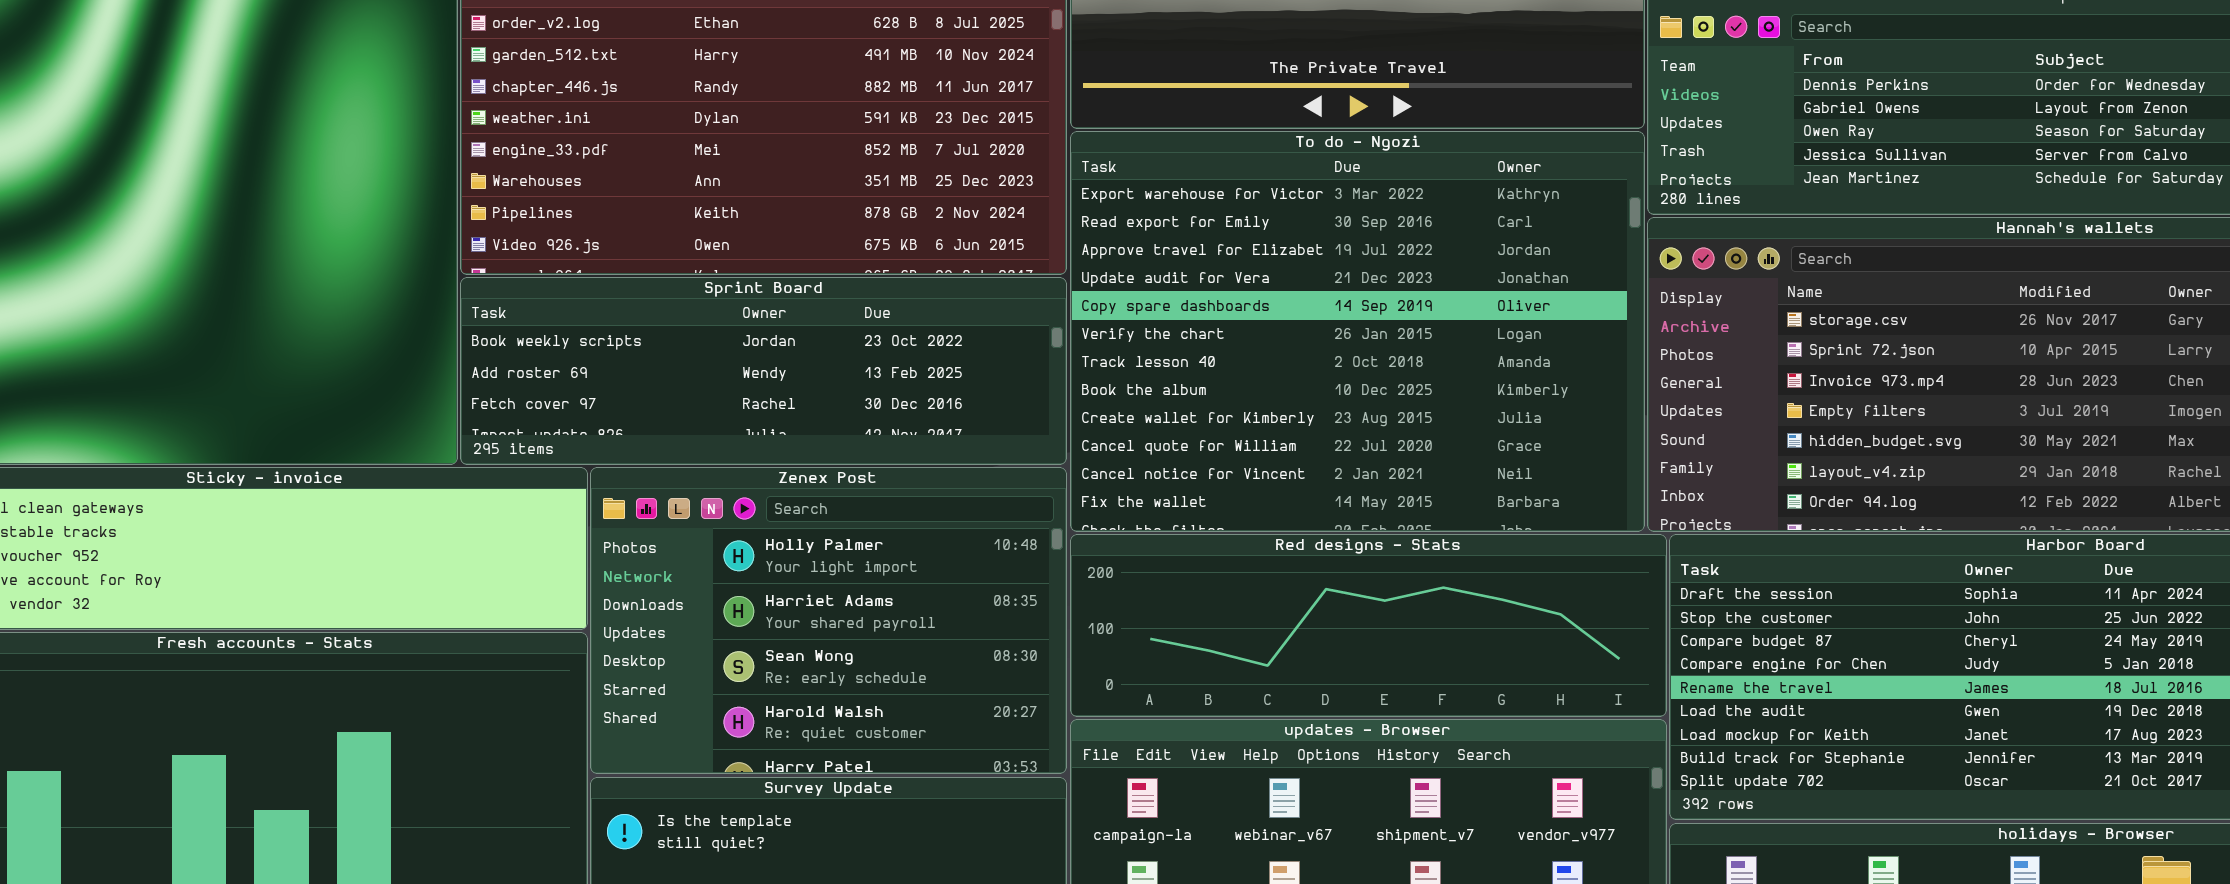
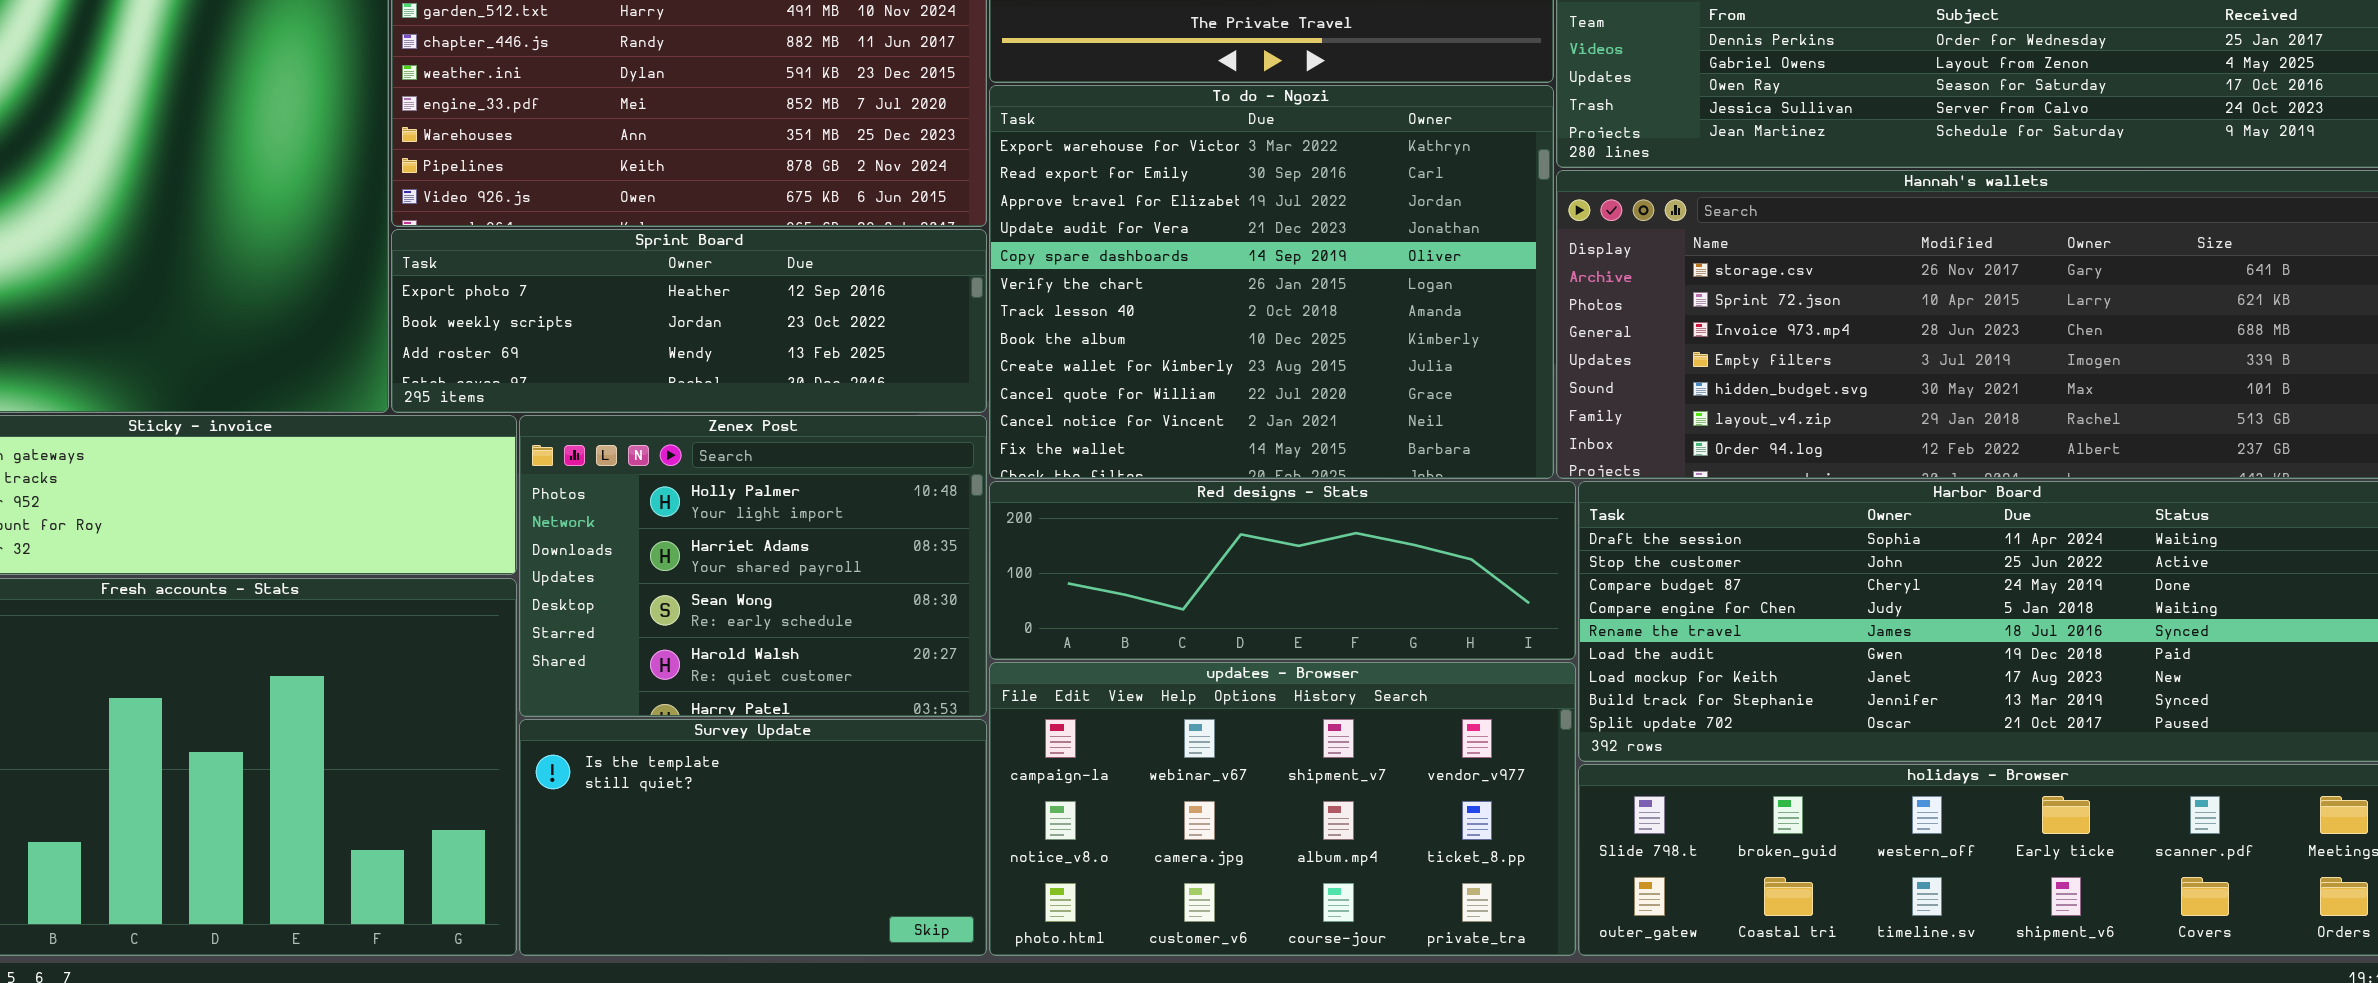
Sprint Board: [460,277,1067,465] -> [391,229,987,413], scrolled up 1 row

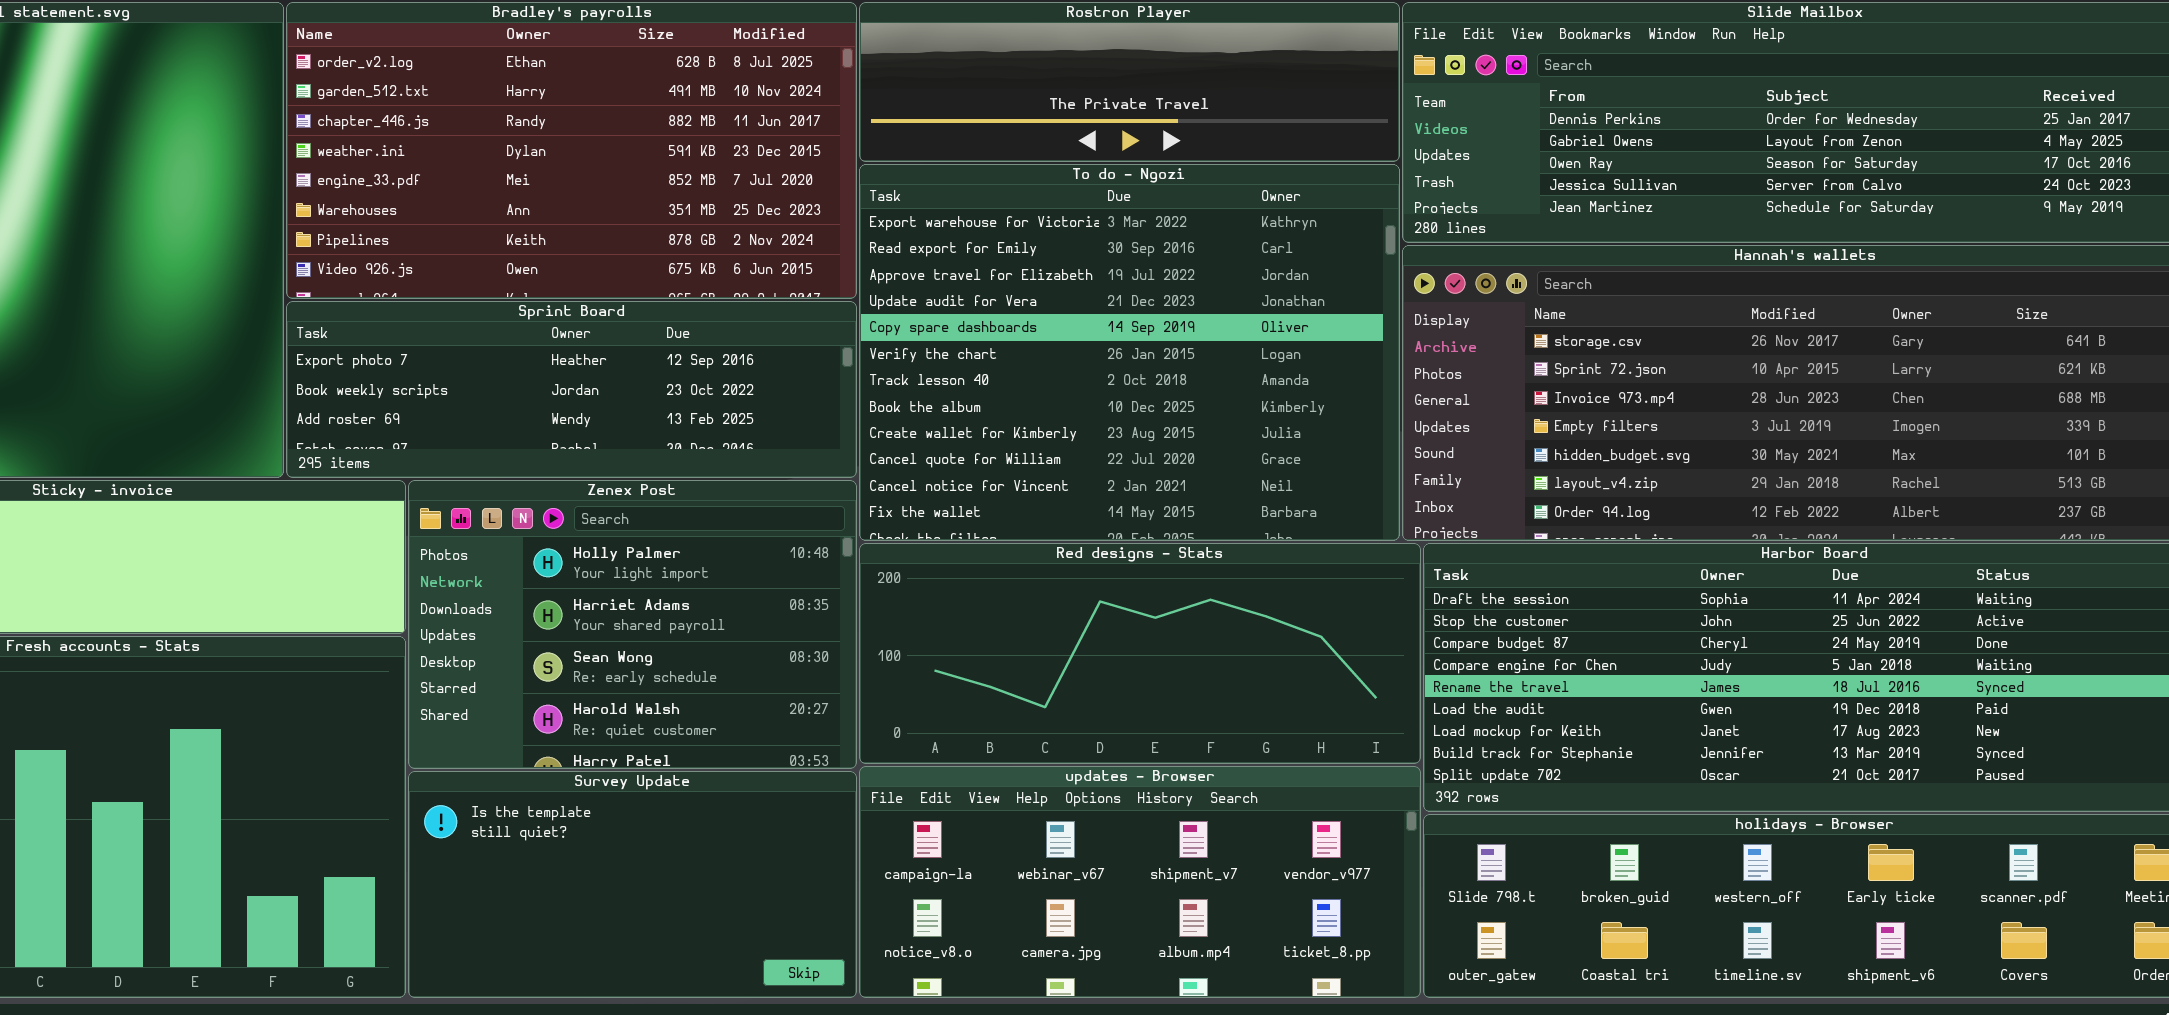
Red designs - Stats: [989,481,1576,660] -> [859,543,1421,764], resized
updates - Browser: [989,662,1576,956] -> [859,766,1421,998], resized

